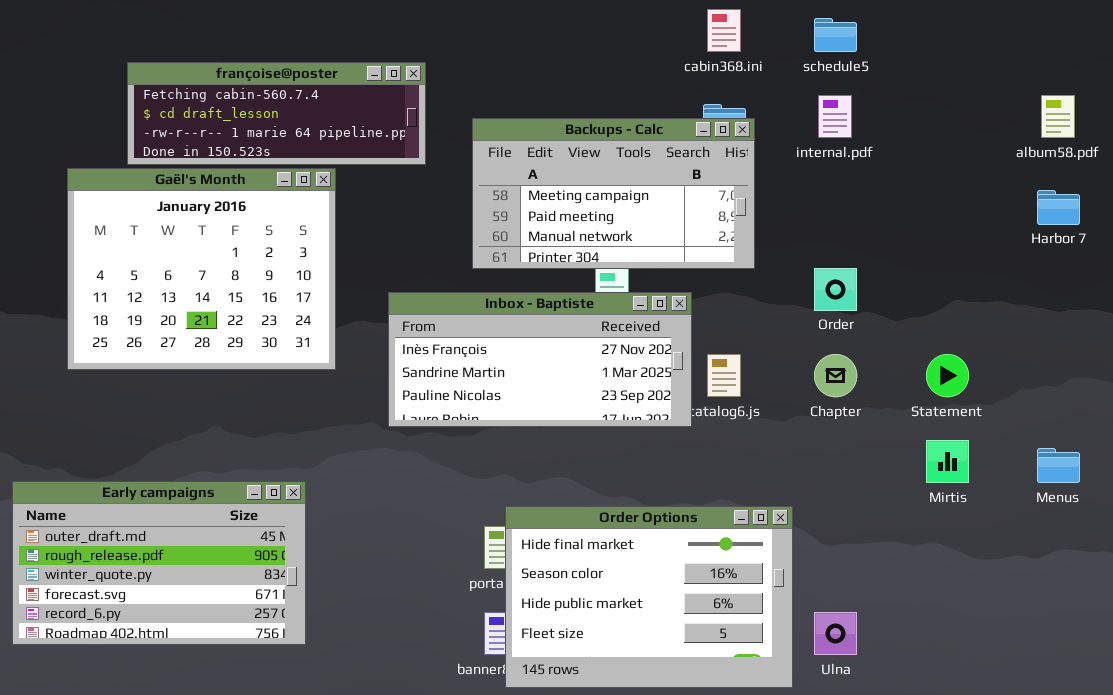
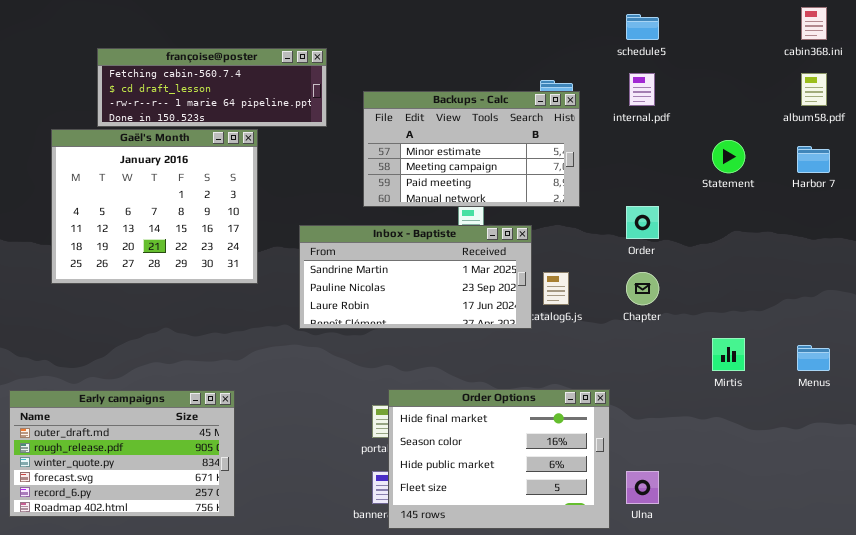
cabin368.ini: [707,9,741,52] -> [801,7,827,40], moved
Backups - Calc: [472,118,755,269] -> [363,91,580,207], scrolled up 1 row
Inbox - Baptiste: [388,292,692,427] -> [299,225,532,329], scrolled down 1 row
Statement: [926,354,969,397] -> [712,140,745,173], moved
Early campaigns: [12,481,306,645] -> [9,390,235,517], moved

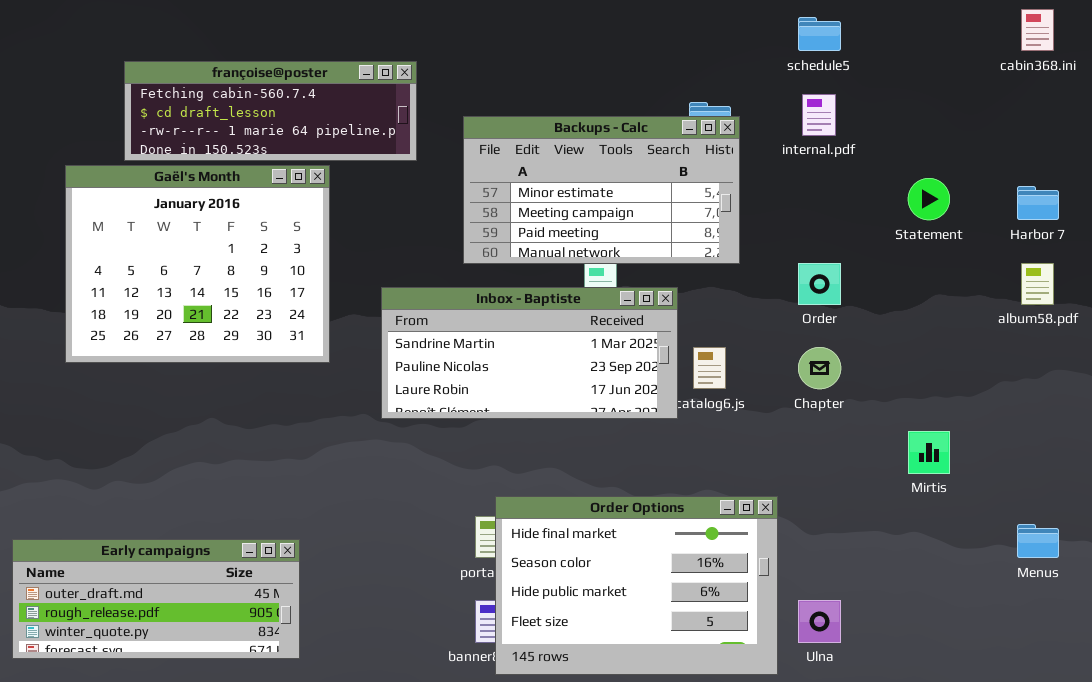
album58.pdf: [801,73,827,106] -> [1021,263,1054,305], moved
Menus: [797,345,830,371] -> [1017,524,1059,558], moved
Early campaigns: [9,390,235,517] -> [12,539,300,659], resized

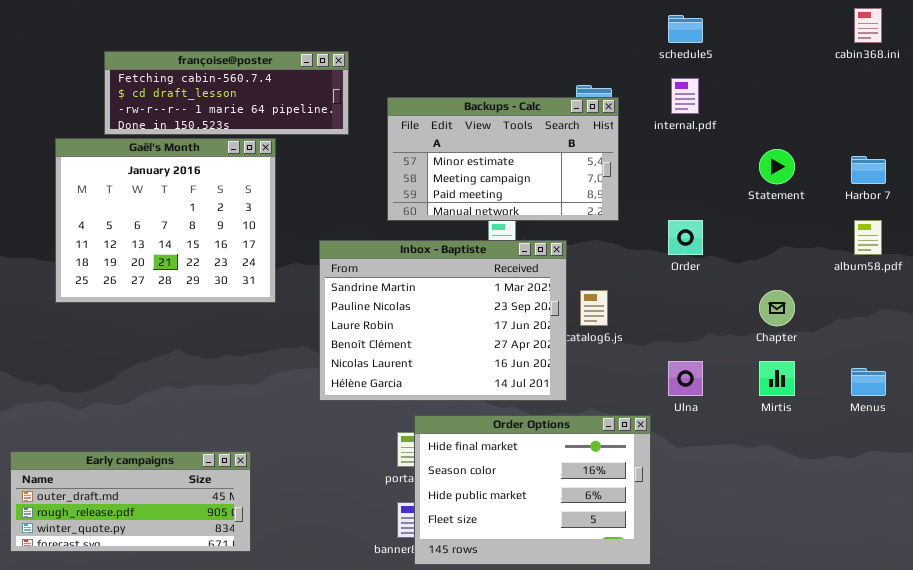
Inbox - Baptiste: [381,287,678,419] -> [319,240,567,401], resized
Chapter: [798,347,841,389] -> [759,290,795,326], moved
Menus: [1017,524,1059,558] -> [851,368,886,396], moved
Ulna: [798,600,841,643] -> [668,361,703,396], moved

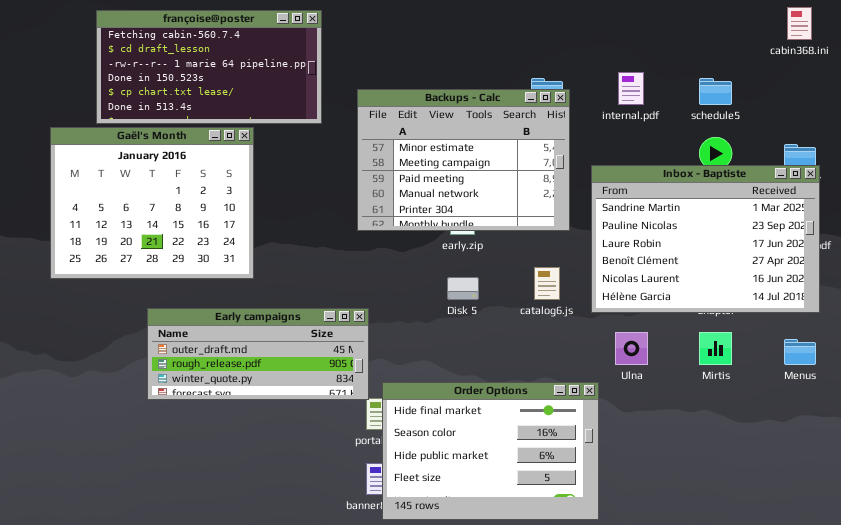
schedule5: [668,15,703,43] -> [699,78,732,105], moved
françoise@poster: [104,51,349,135] -> [96,10,322,124], resized
Backups - Calc: [387,97,619,221] -> [357,89,570,231], resized
Inbox - Baptiste: [319,240,567,401] -> [591,165,820,313], moved
Early campaigns: [10,451,251,552] -> [147,308,369,400], moved

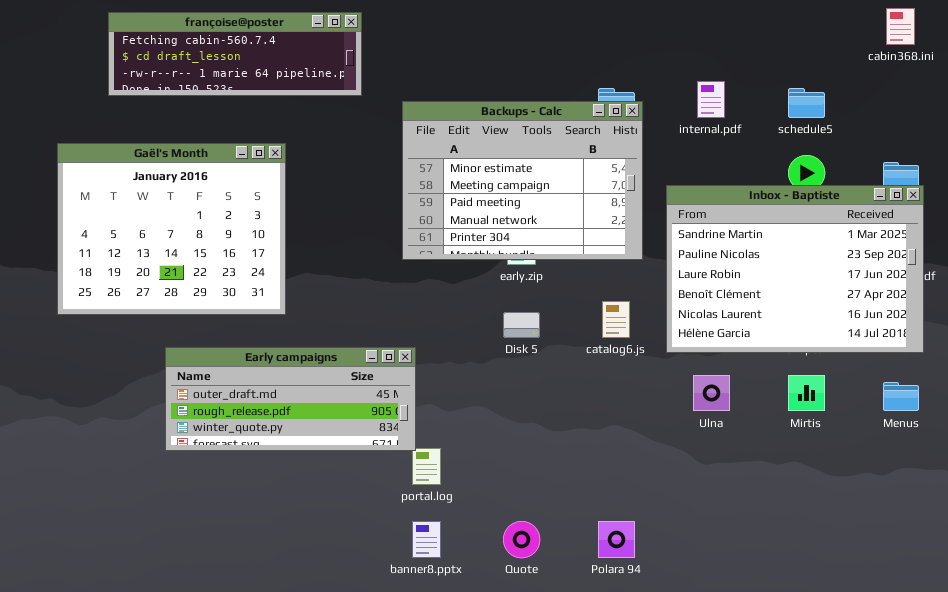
françoise@poster: [96,10,322,124] -> [108,12,362,96], resized
Order Options: [382,382,599,520] -> none, closed

